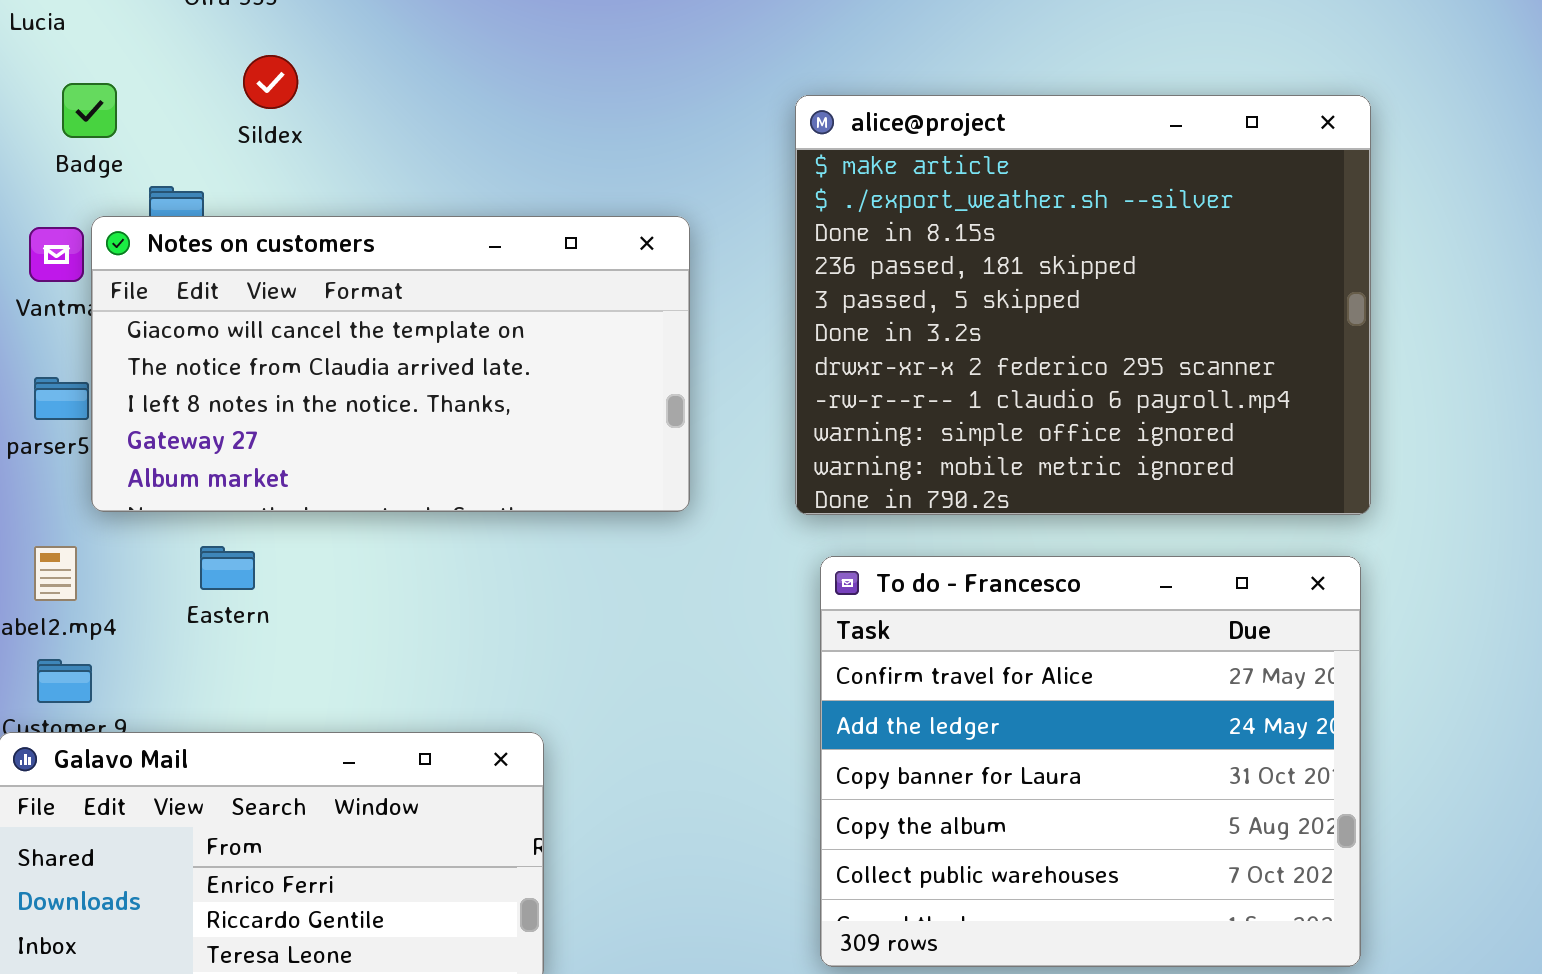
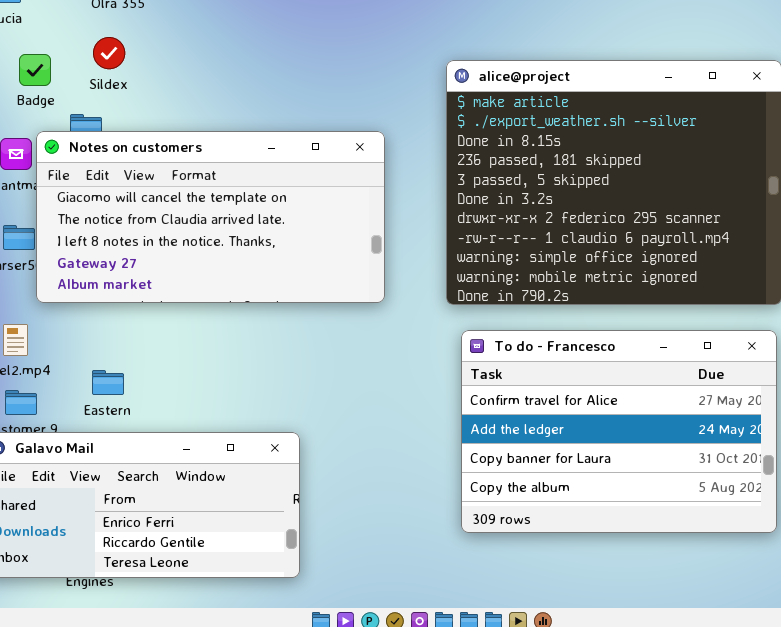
Sildex: [243,55,298,109] -> [93,37,125,69], moved
Eastern: [200,546,255,590] -> [92,370,124,395], moved
To do - Francesco: [820,556,1361,967] -> [461,330,777,533], resized

